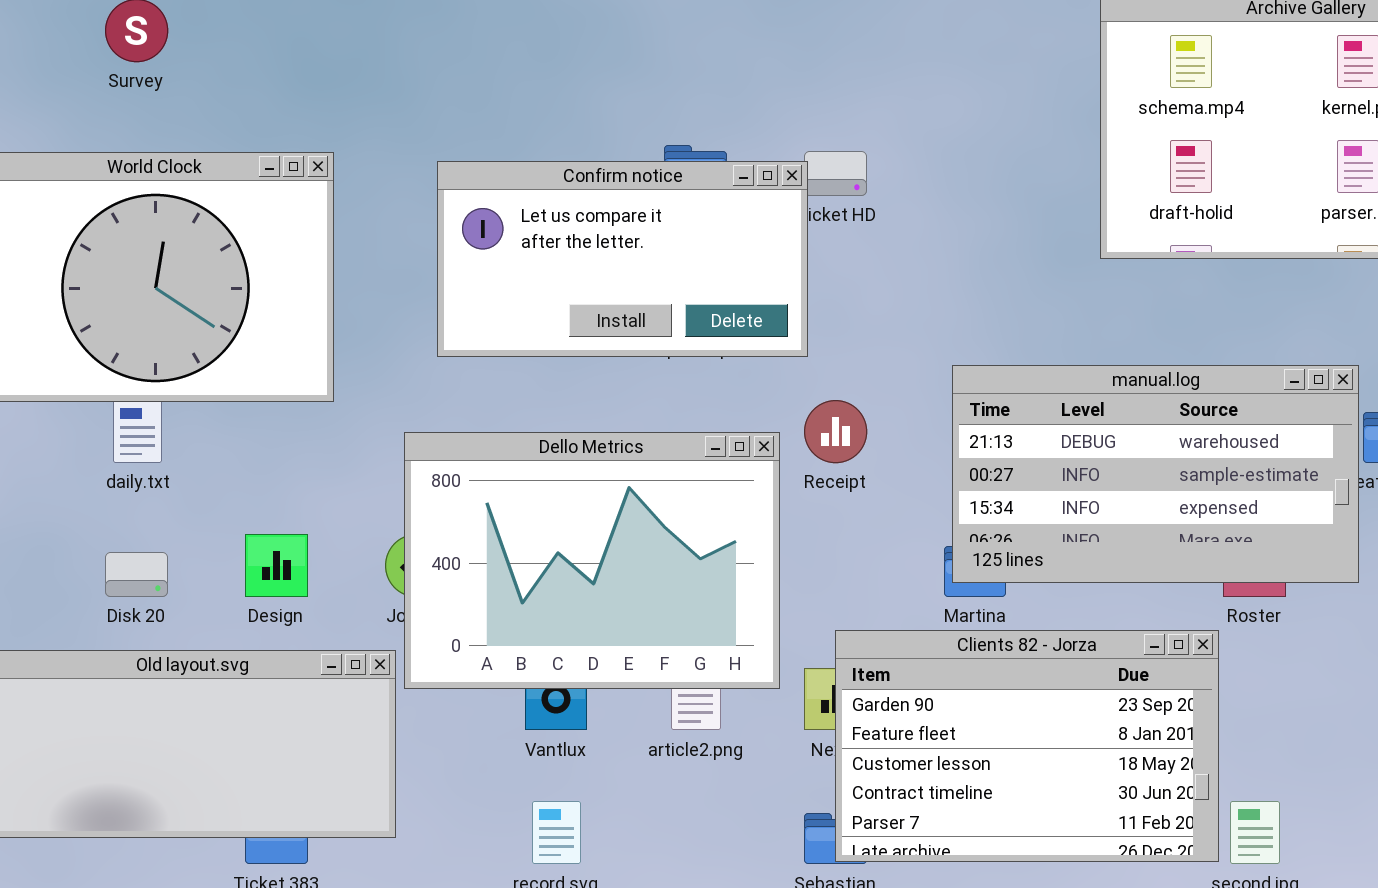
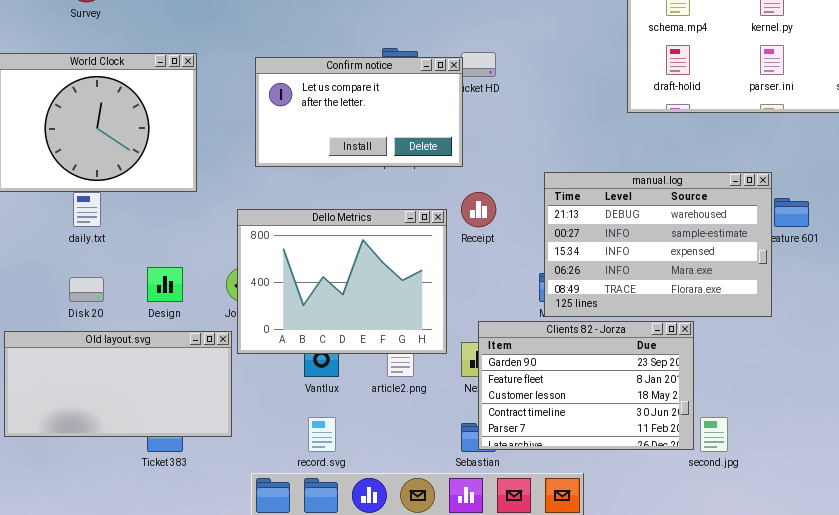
manual.log: [952,365,1359,583] -> [544,172,772,317], resized

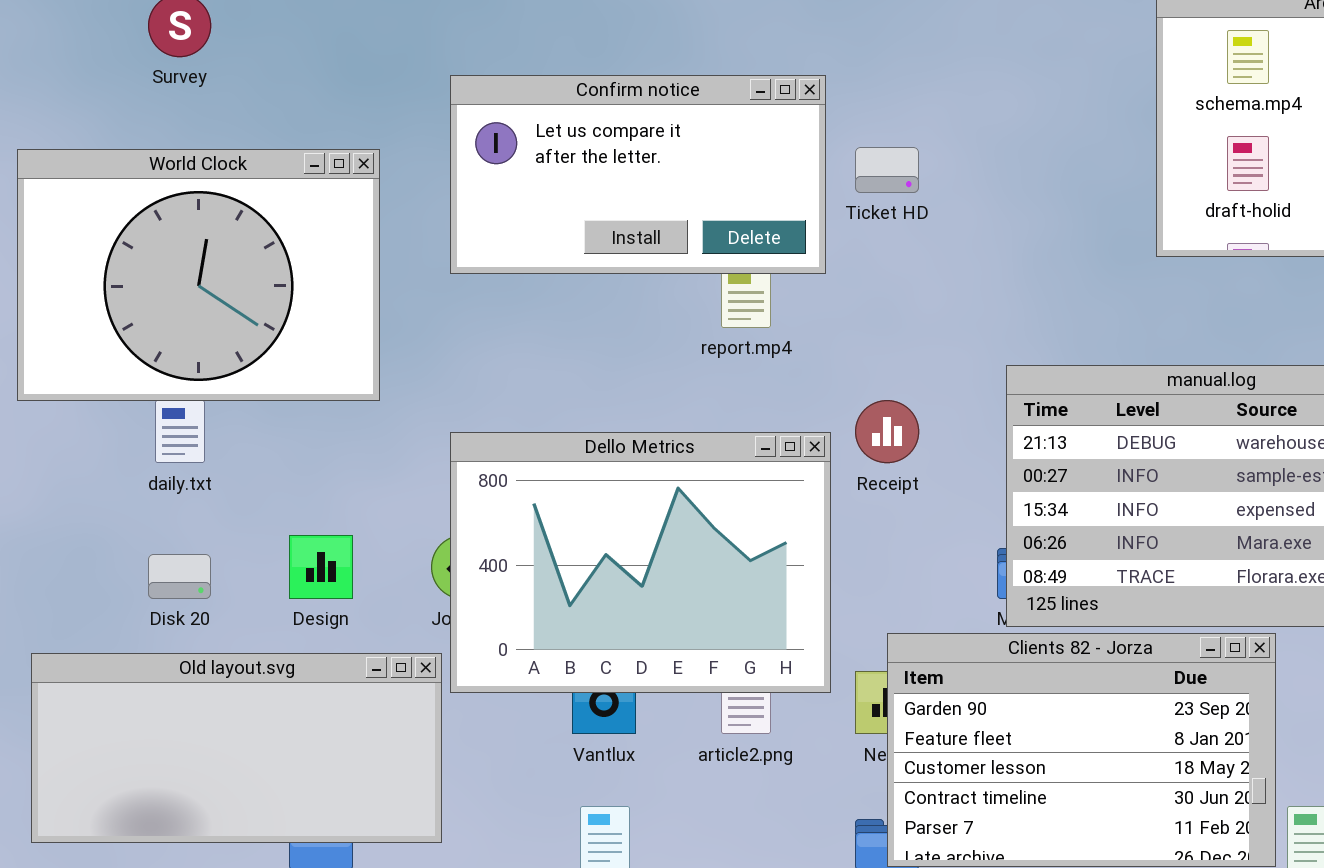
Confirm notice: [255,57,463,167] -> [450,75,826,274], moved

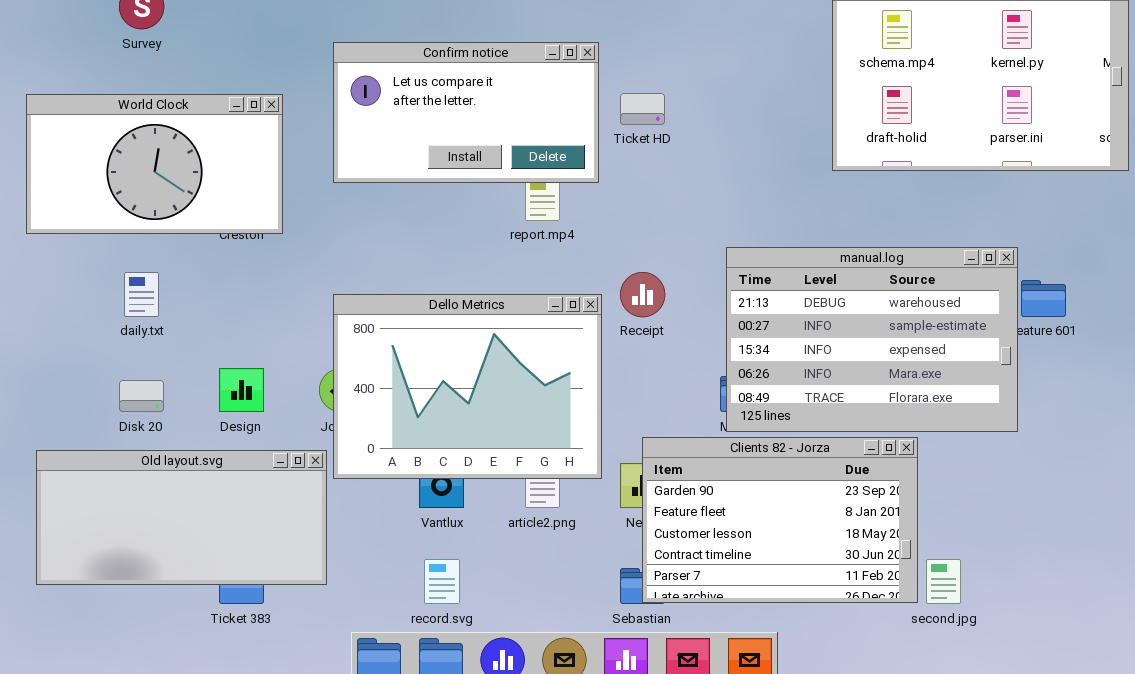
World Clock: [17,149,380,401] -> [26,94,283,234], resized

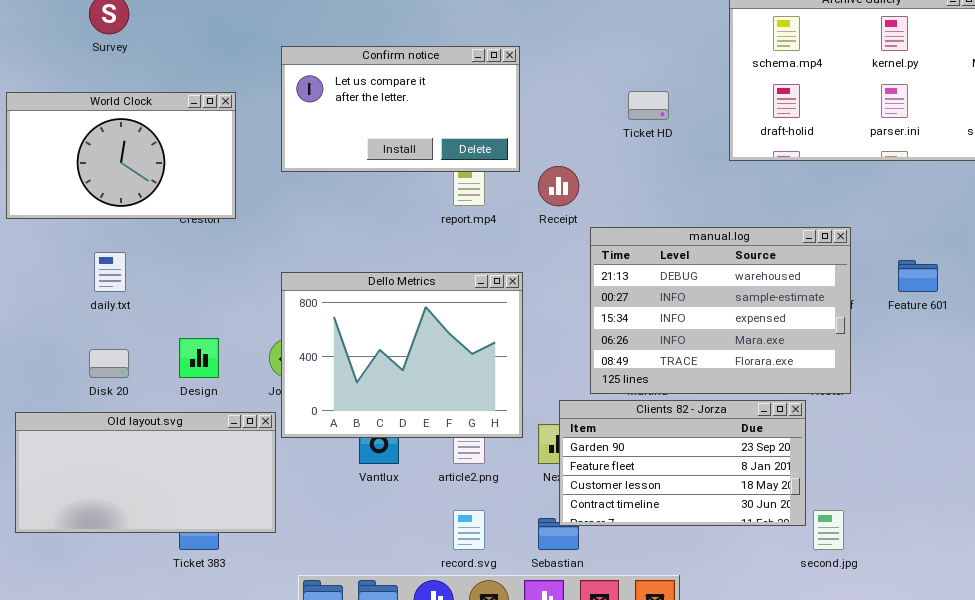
Ticket HD: [620,93,665,125] -> [628,91,669,120], moved
manual.log: [726,247,1018,432] -> [590,227,851,394], moved
Receipt: [620,272,665,317] -> [538,166,579,206], moved
Clients 82 - Jorza: [642,437,918,603] -> [559,400,806,526], resized
record.svg: [424,559,460,604] -> [453,510,485,550], moved

